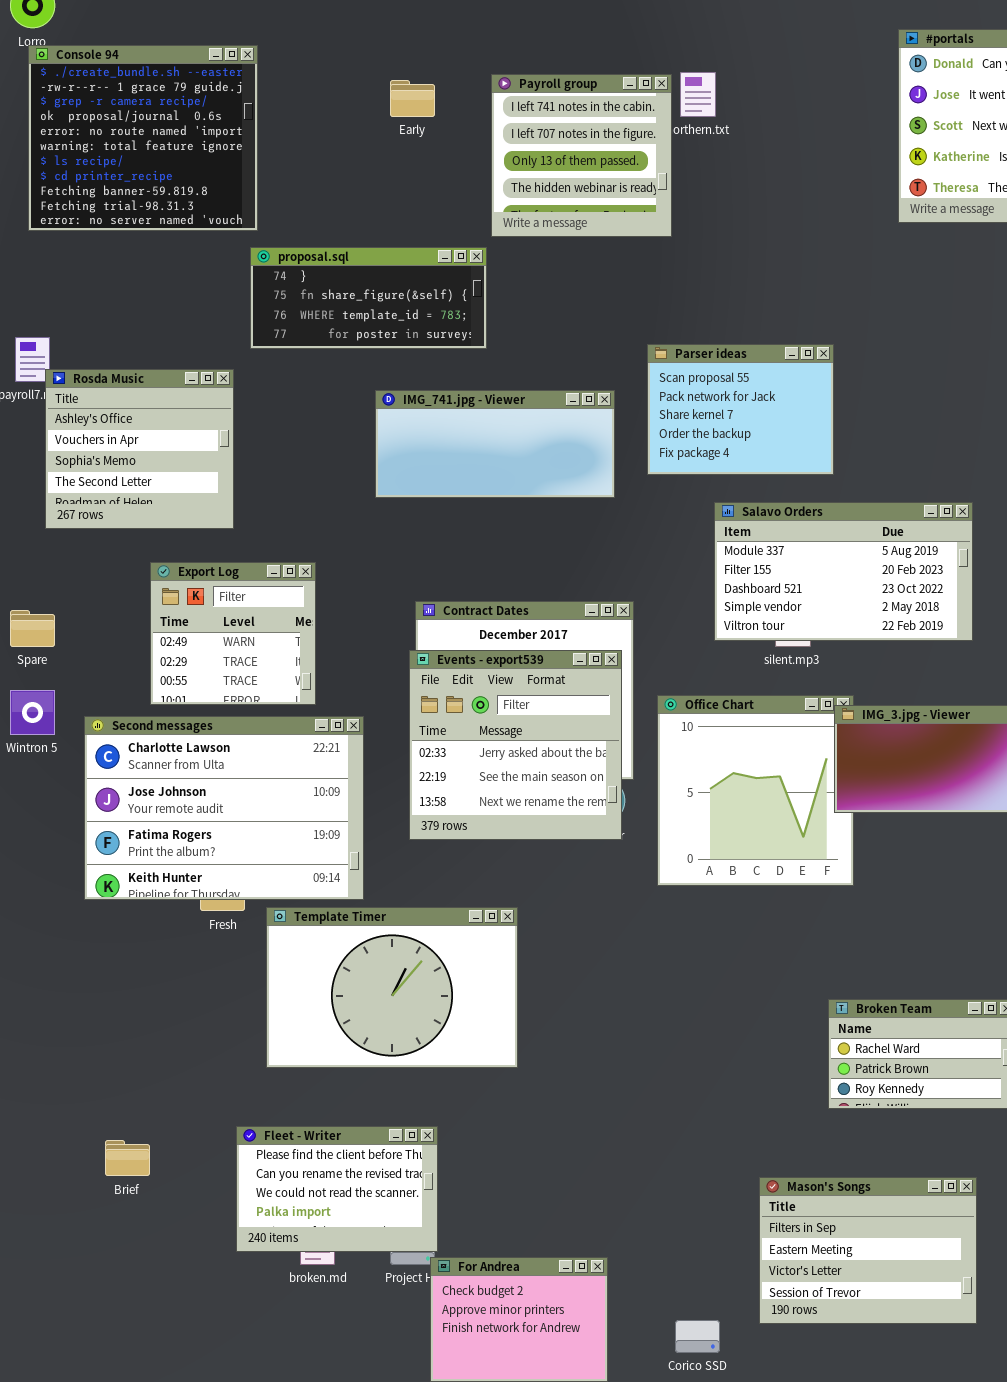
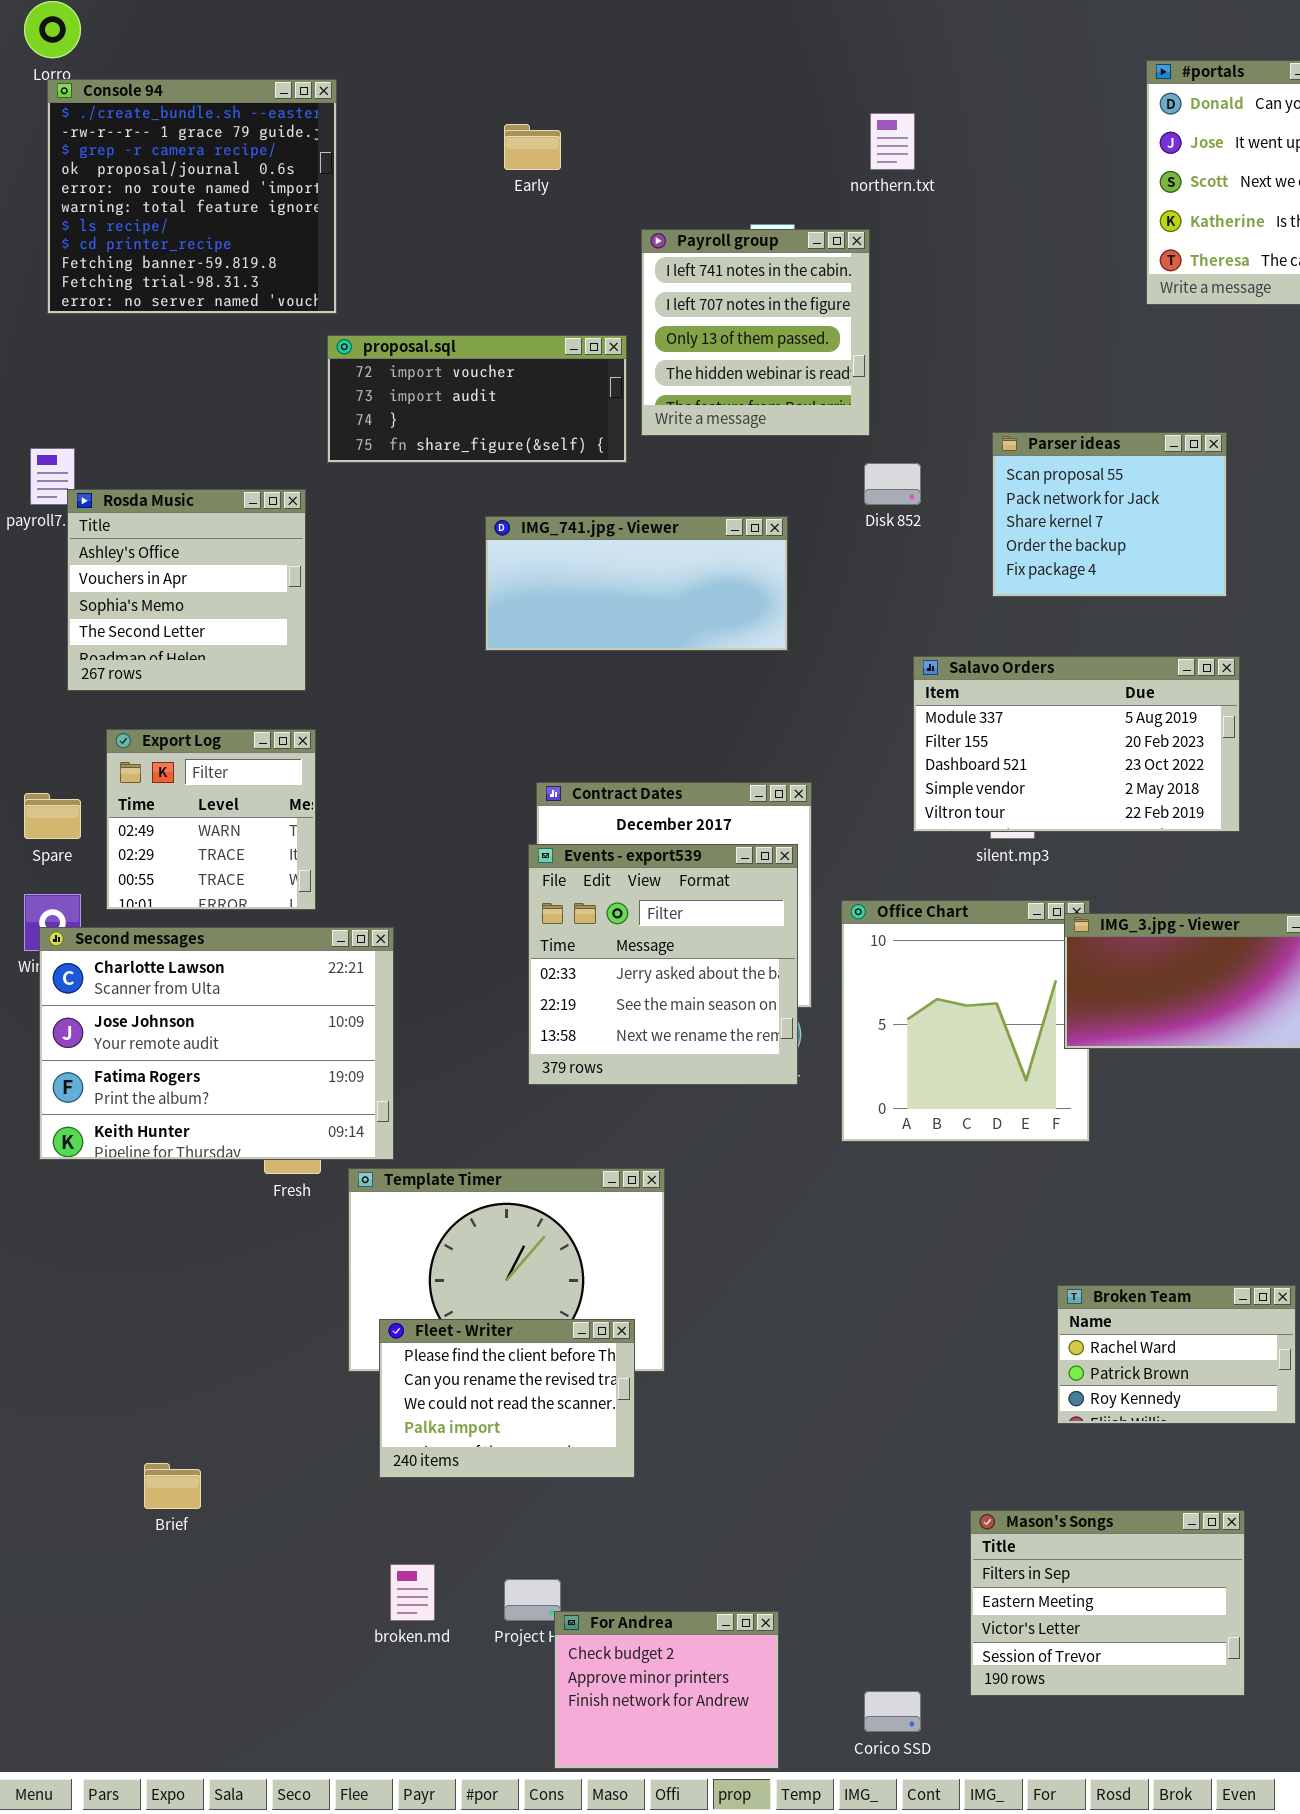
Payroll group: [491,74,672,237] -> [641,229,870,436], moved
proposal.sql: [250,247,487,349] -> [327,335,627,463], scrolled up 2 rows
Parser ideas: [647,344,834,475] -> [992,432,1227,597], moved
Export Log: [150,562,316,705] -> [106,729,316,910], moved
Second messages: [84,716,364,900] -> [39,927,394,1160], moved
Fleet - Writer: [236,1126,438,1252] -> [379,1319,635,1478], moved

